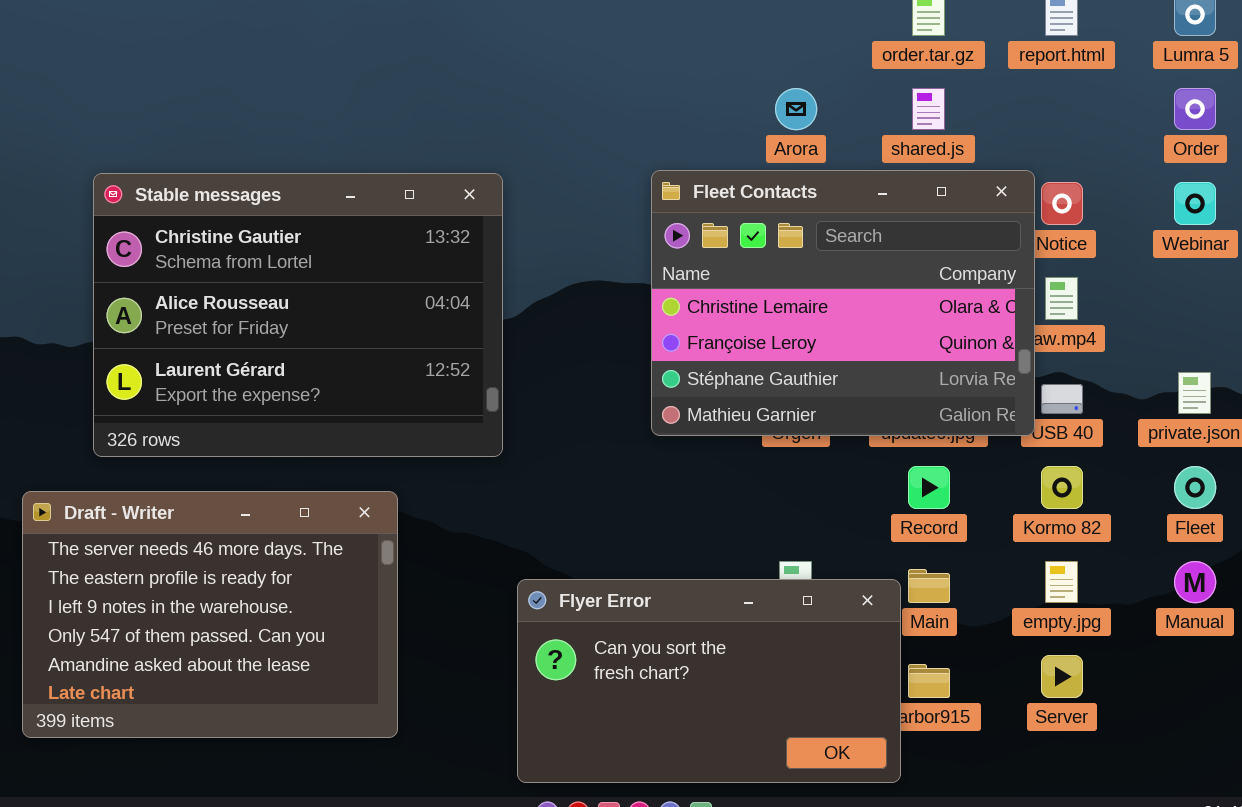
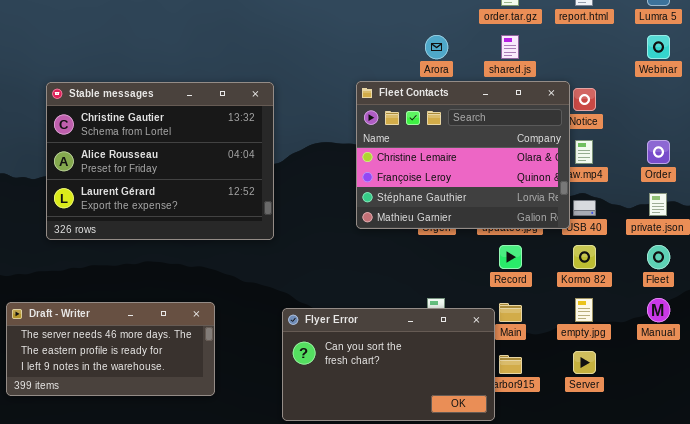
Order: [1174,88,1216,130] -> [647,140,670,164], moved
Webinar: [1174,182,1216,225] -> [647,35,670,59], moved
Draft - Writer: [22,491,398,738] -> [6,302,215,396], resized

